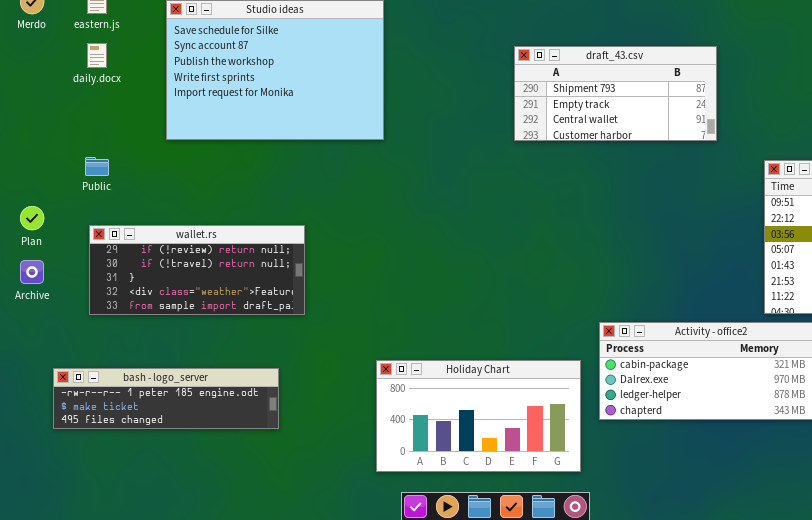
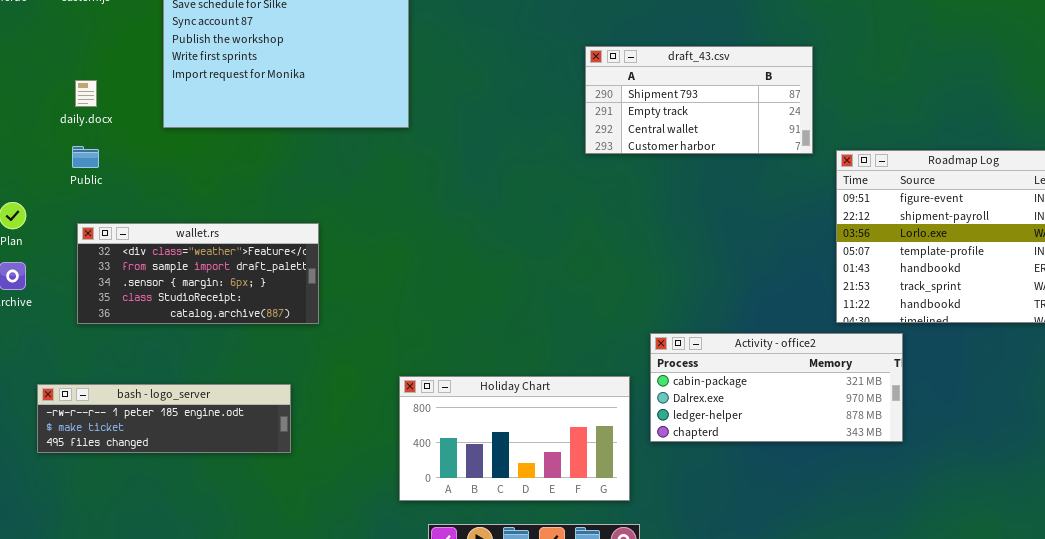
daily.docx: [87,43,107,68] -> [75,80,97,107], moved
draft_43.csv: [514,46,717,141] -> [585,46,813,154], moved
wallet.rs: [89,225,305,315] -> [77,223,319,324], scrolled down 3 rows

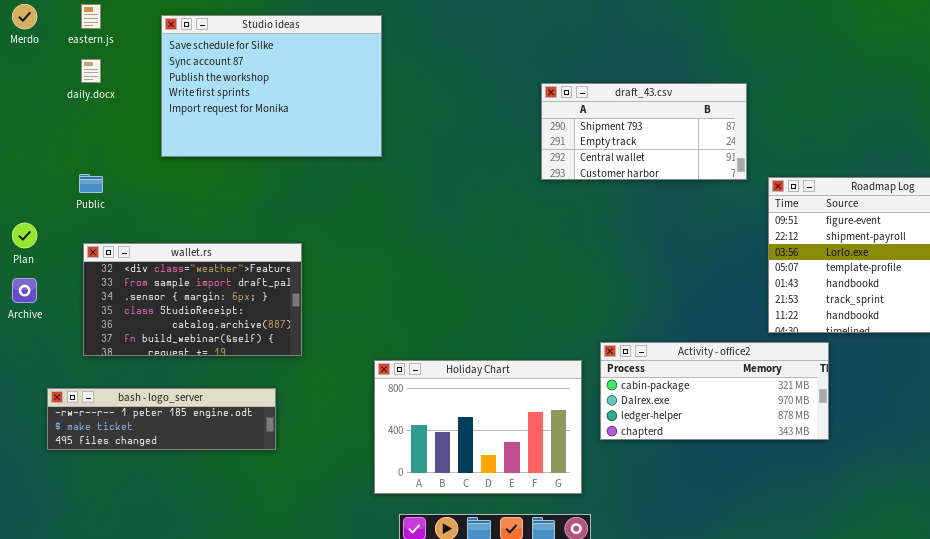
daily.docx: [75,80,97,107] -> [81,59,101,83], moved
wallet.rs: [77,223,319,324] -> [83,243,302,356], resized
Holiday Chart: [399,376,630,501] -> [374,360,582,494], resized

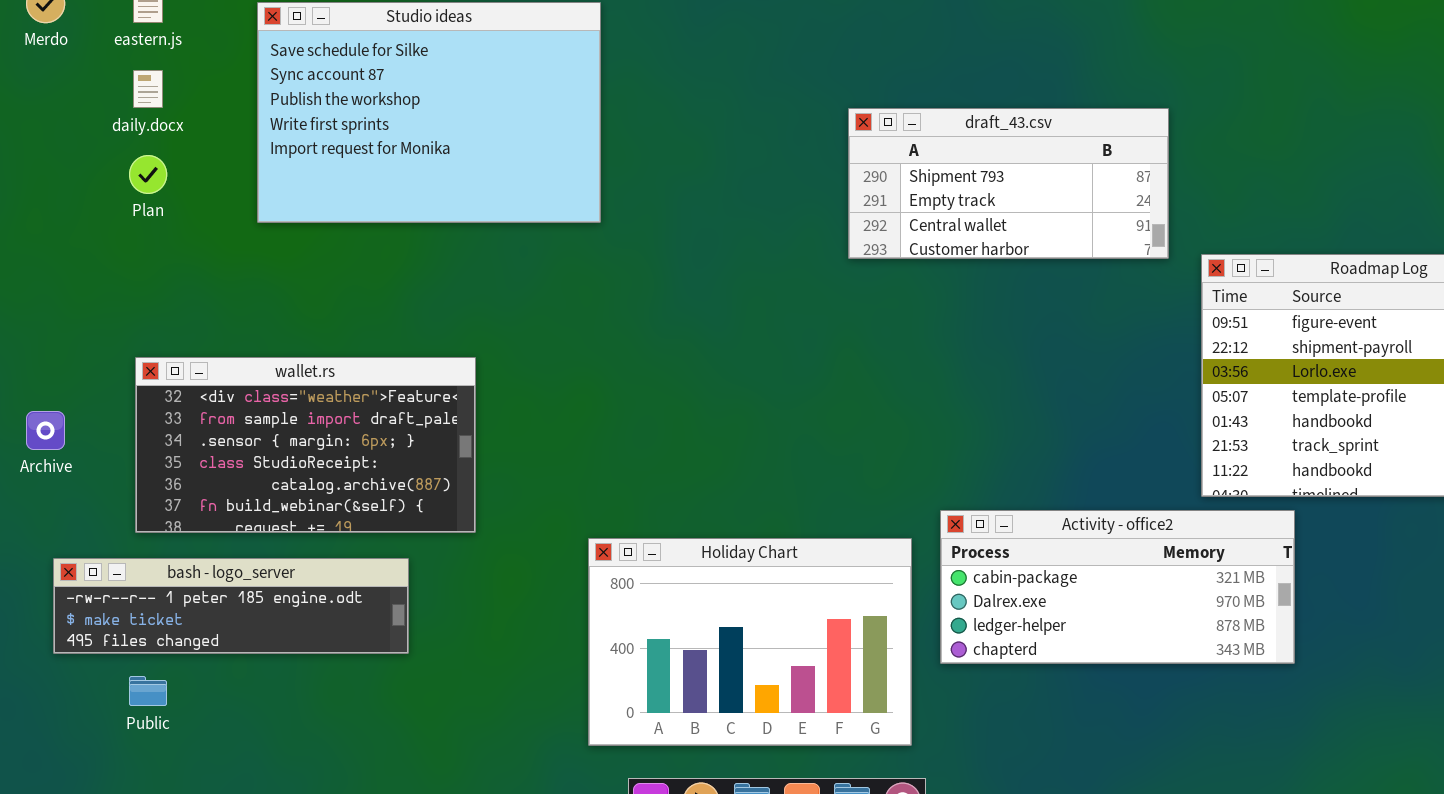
Public: [79,174,103,193] -> [129,676,167,706], moved
Plan: [12,223,37,248] -> [129,155,167,194], moved
bash - logo_server: [47,388,276,450] -> [53,558,409,654], moved

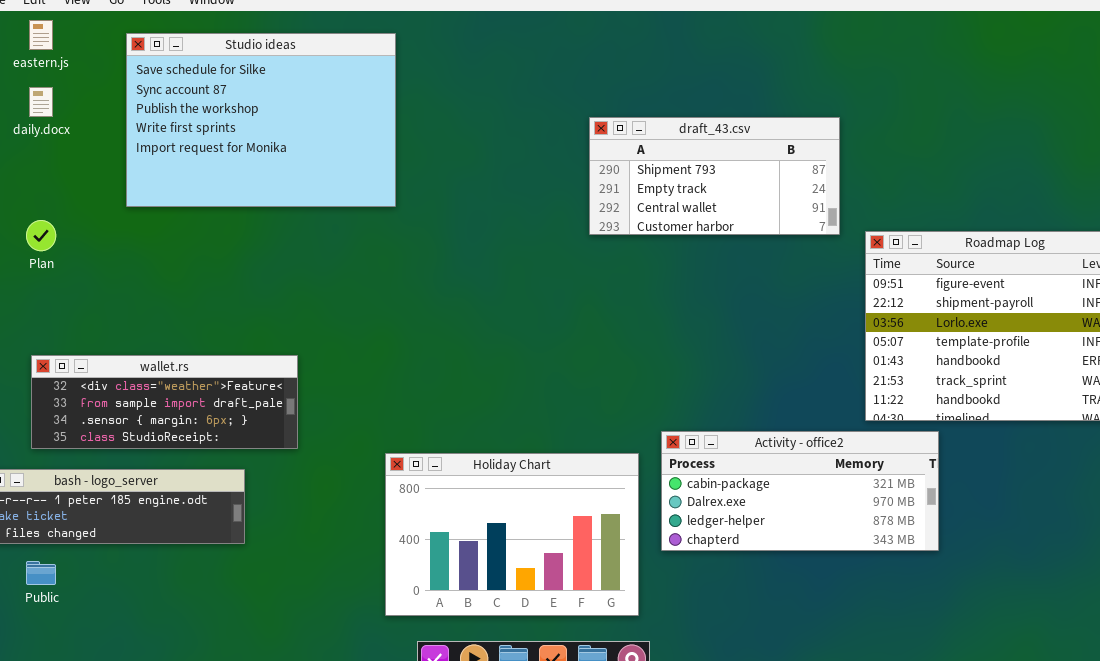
Plan: [129,155,167,194] -> [26,220,56,251], moved
wallet.rs: [135,357,476,533] -> [31,355,298,449], resized

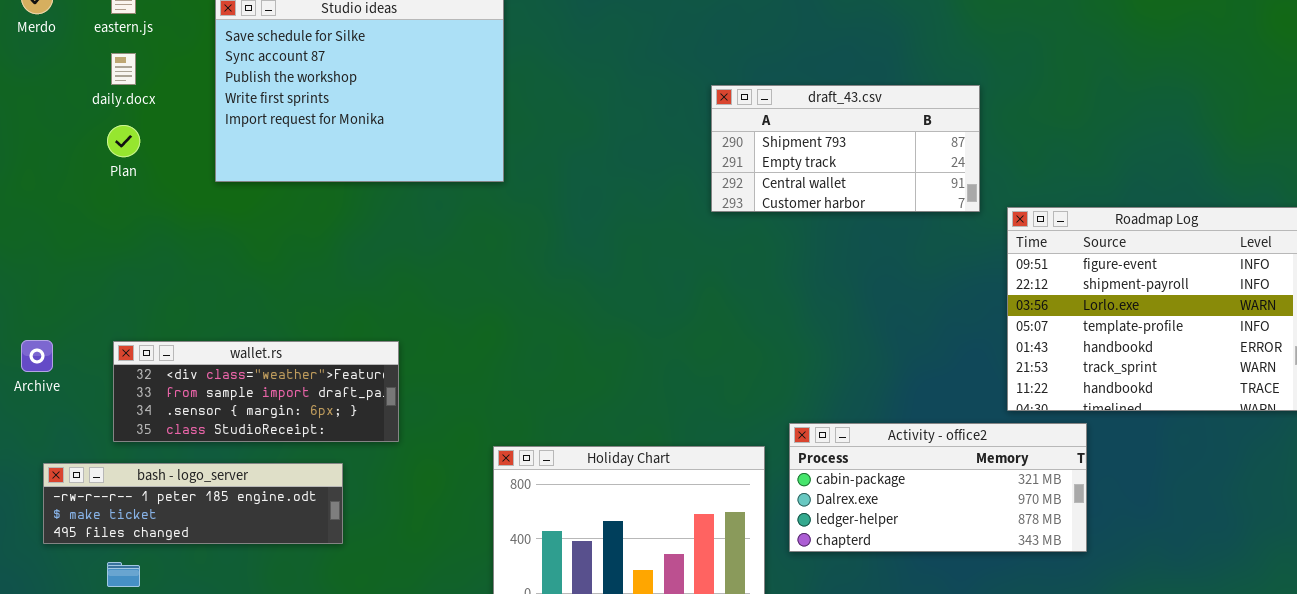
Plan: [26,220,56,251] -> [107,125,140,157], moved

